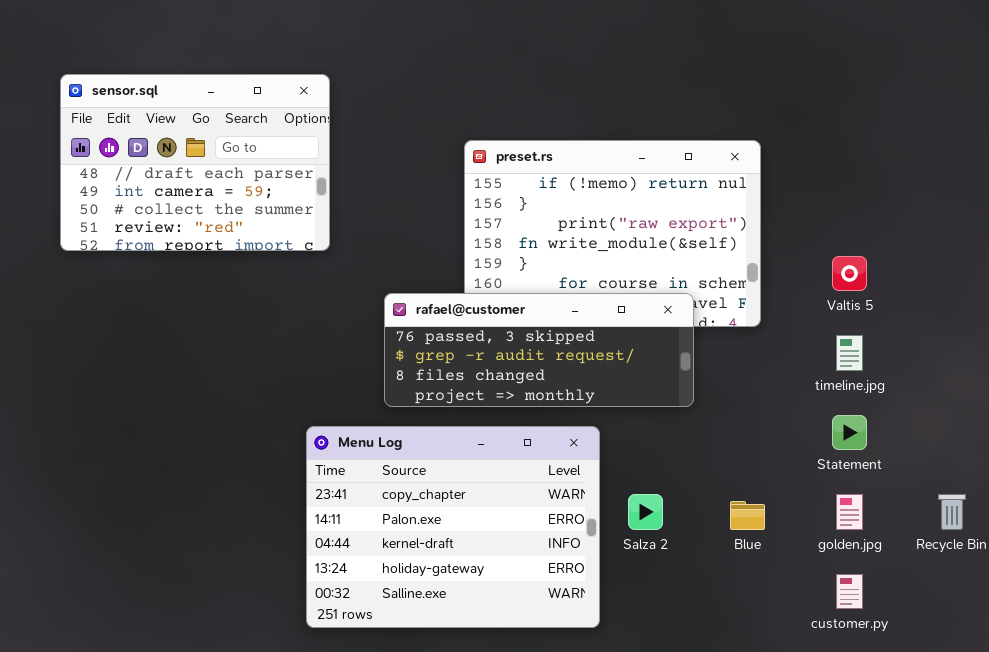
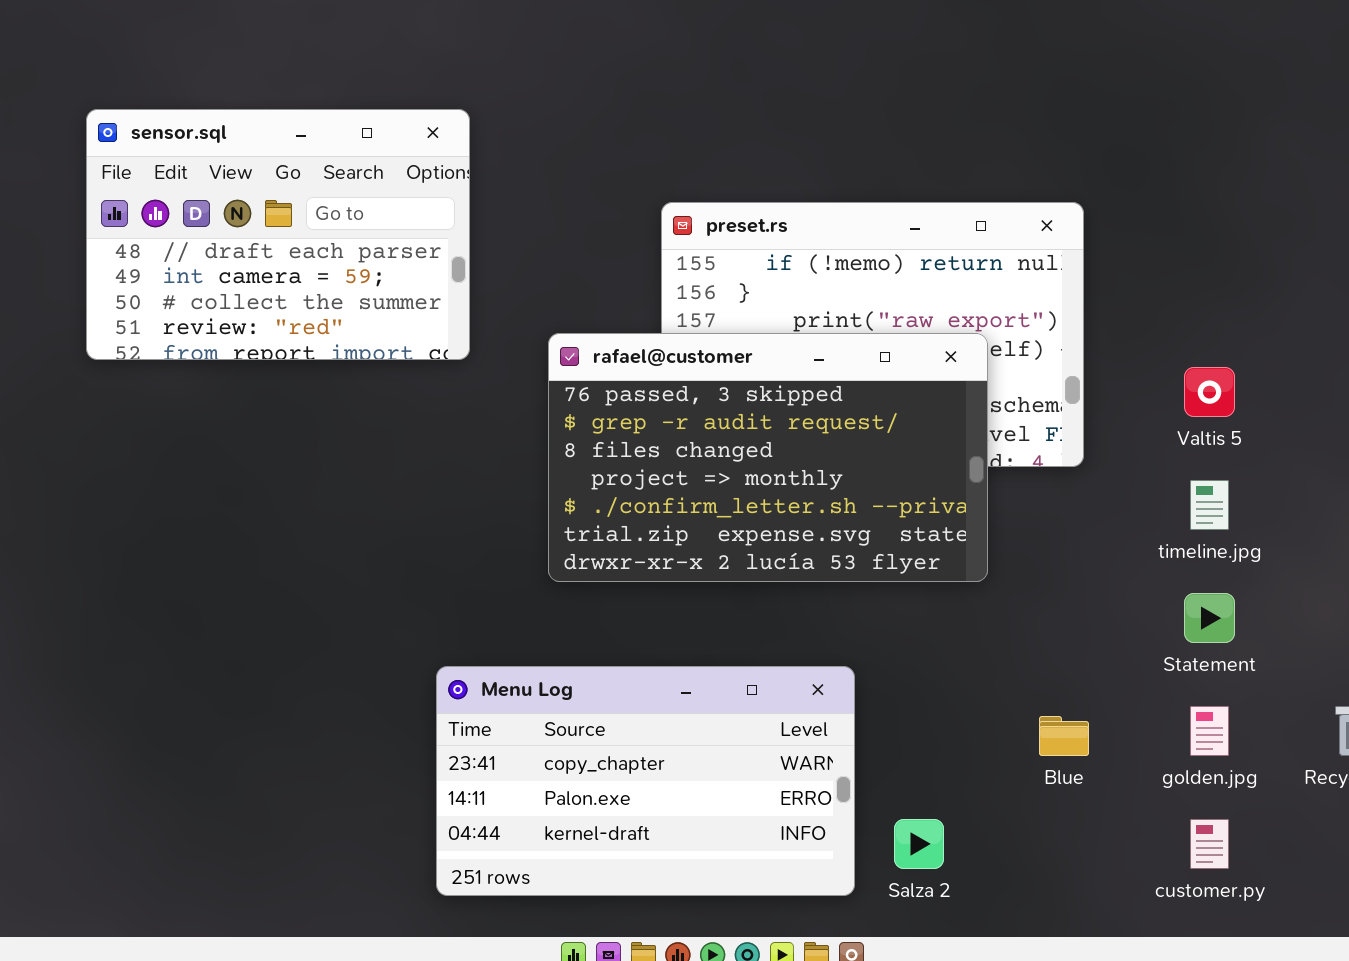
rafael@customer: [384,293,694,407] -> [548,333,988,582], resized
Menu Log: [306,426,600,628] -> [436,666,855,896], resized
Salza 2: [628,494,663,530] -> [894,819,944,869], moved

